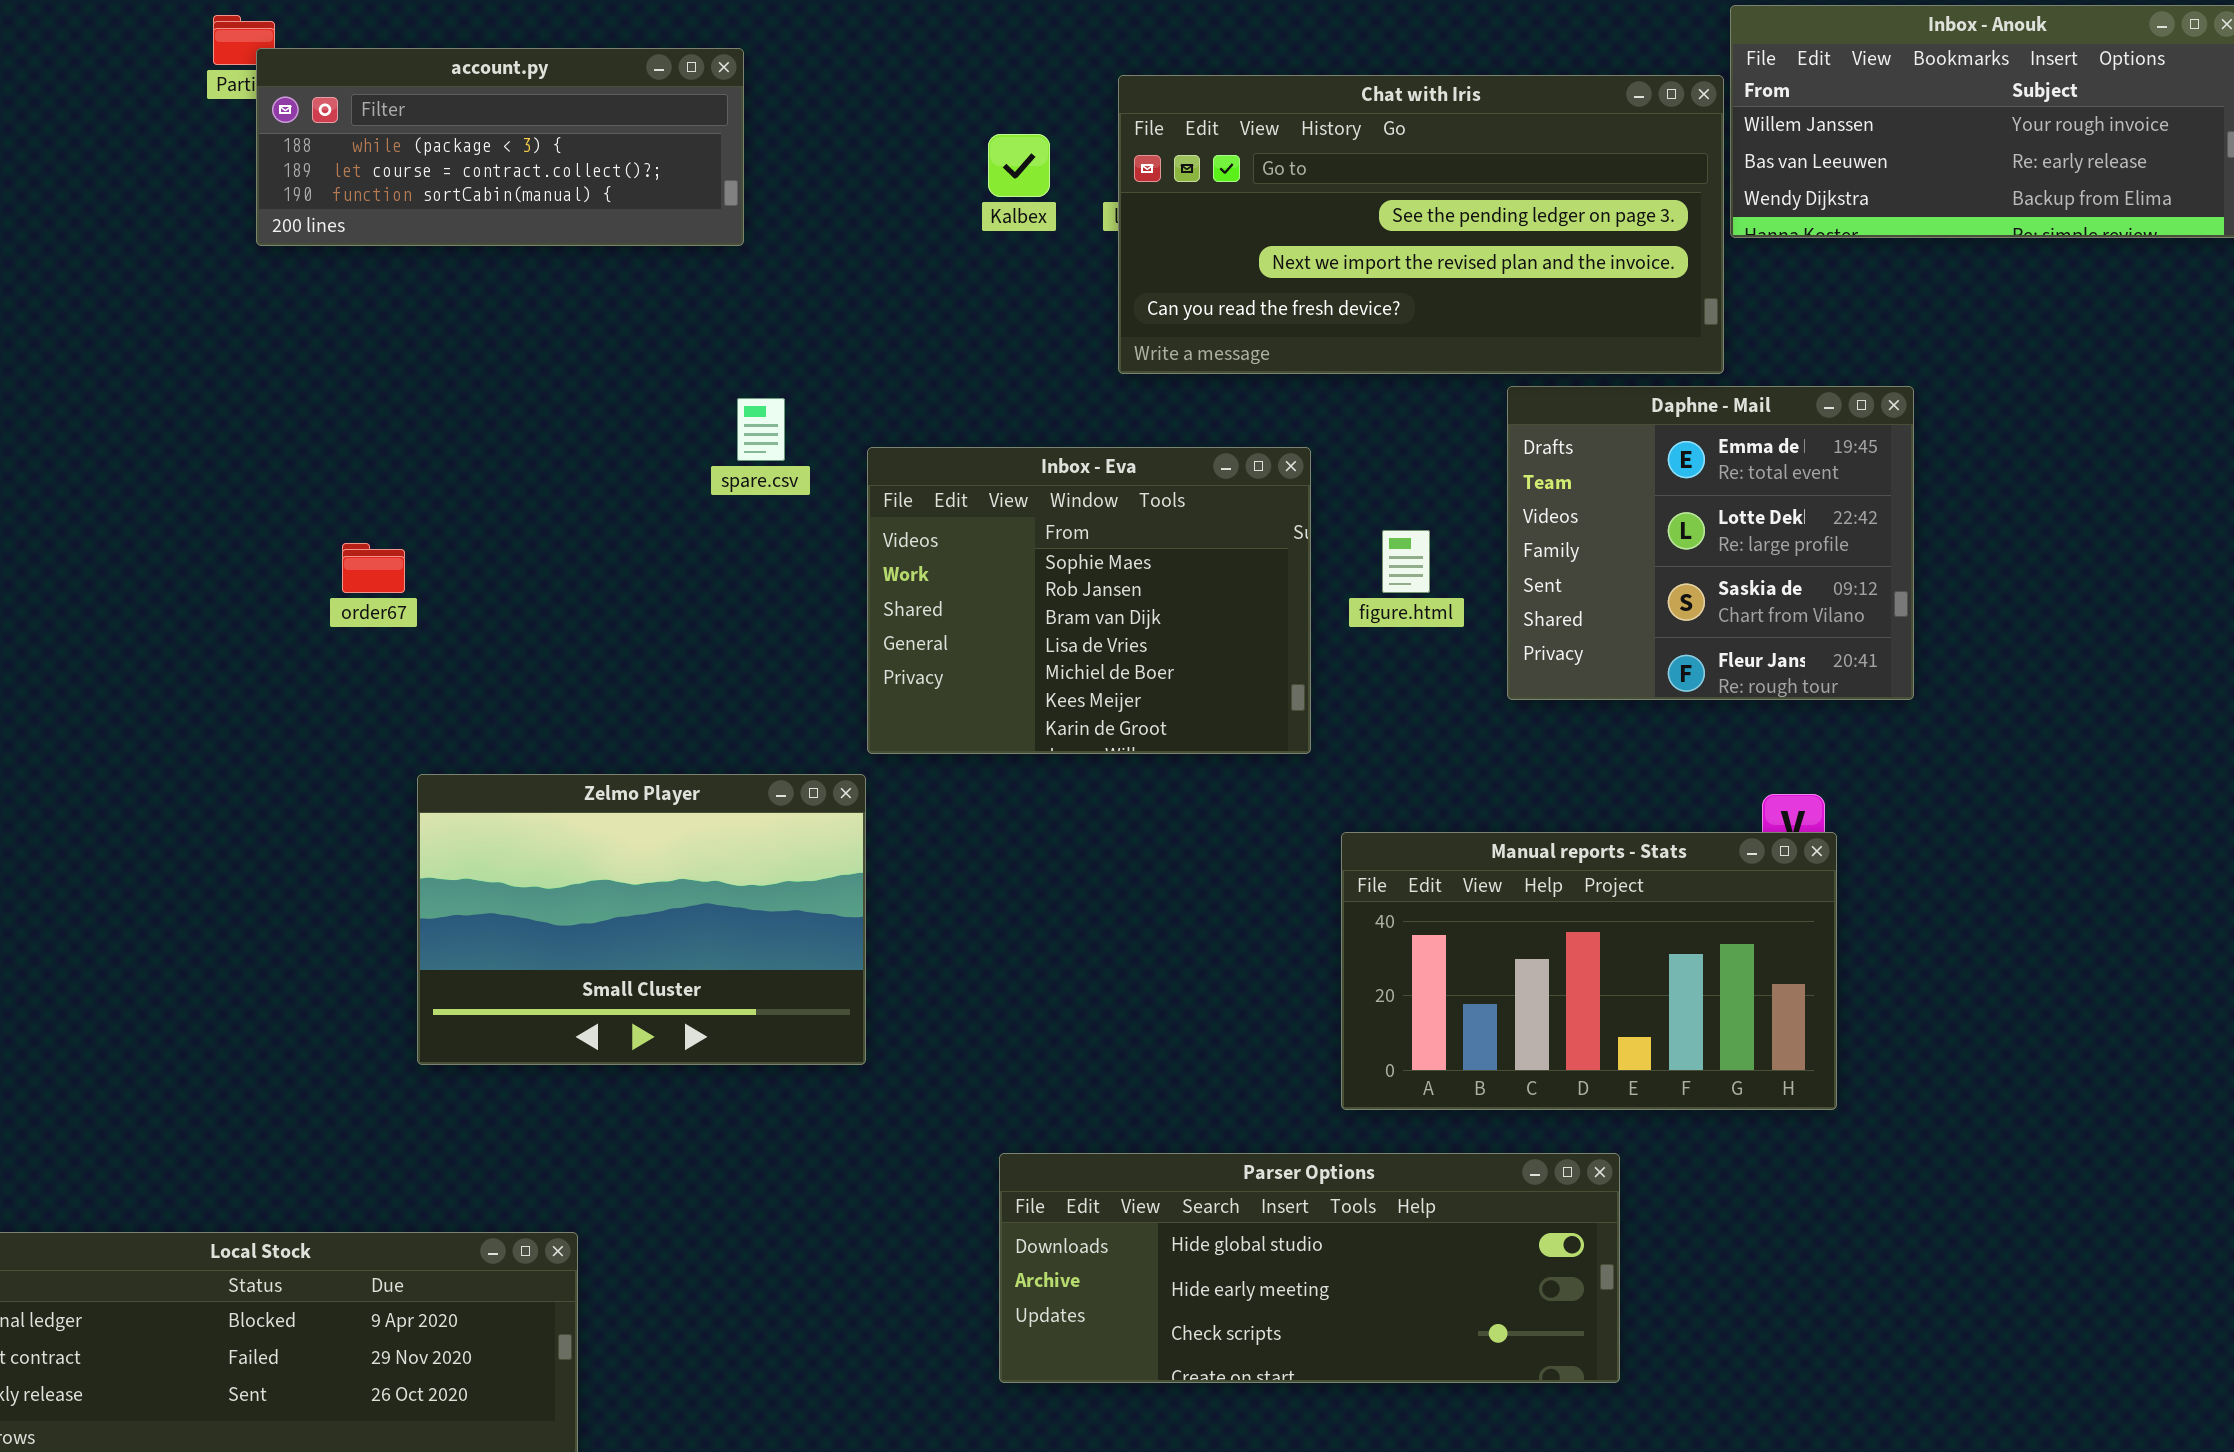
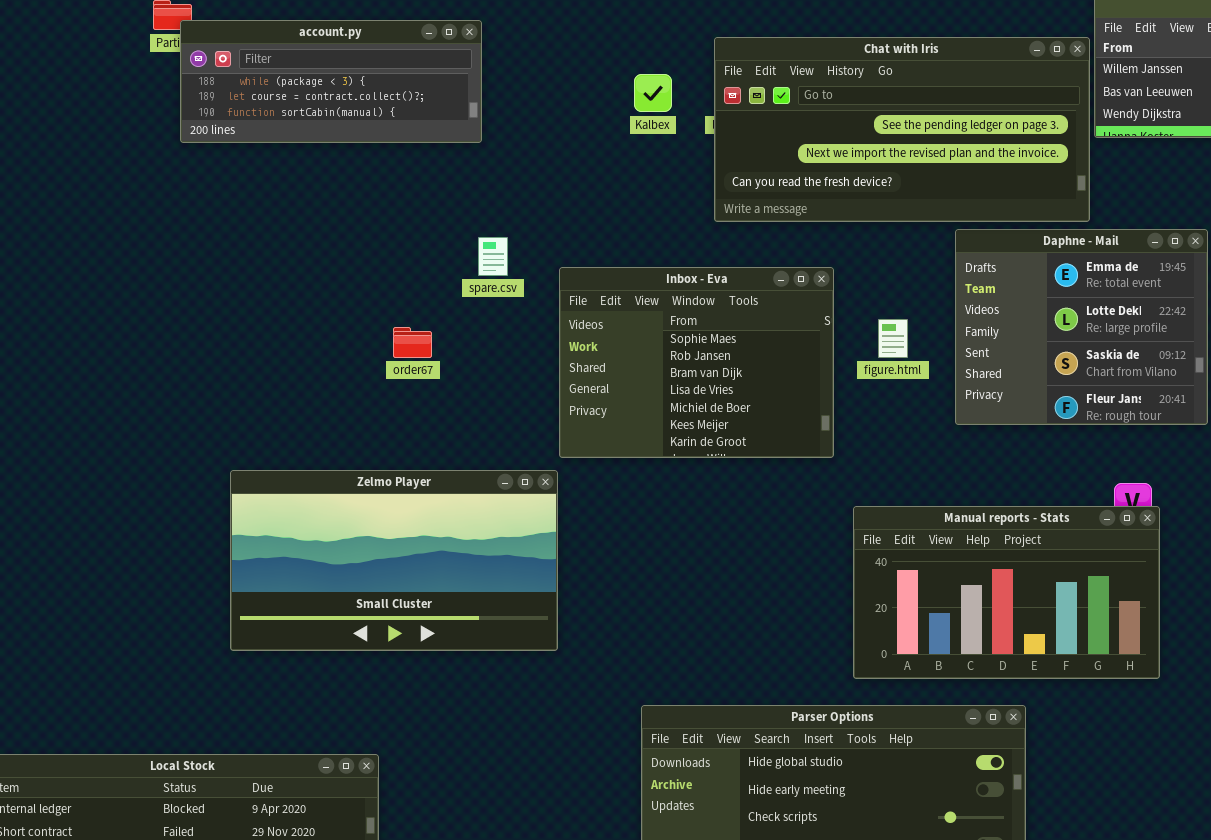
order67: [342,543,405,593] -> [393,327,432,358], moved
Zelmo Player: [417,774,866,1065] -> [230,470,558,651], resized

